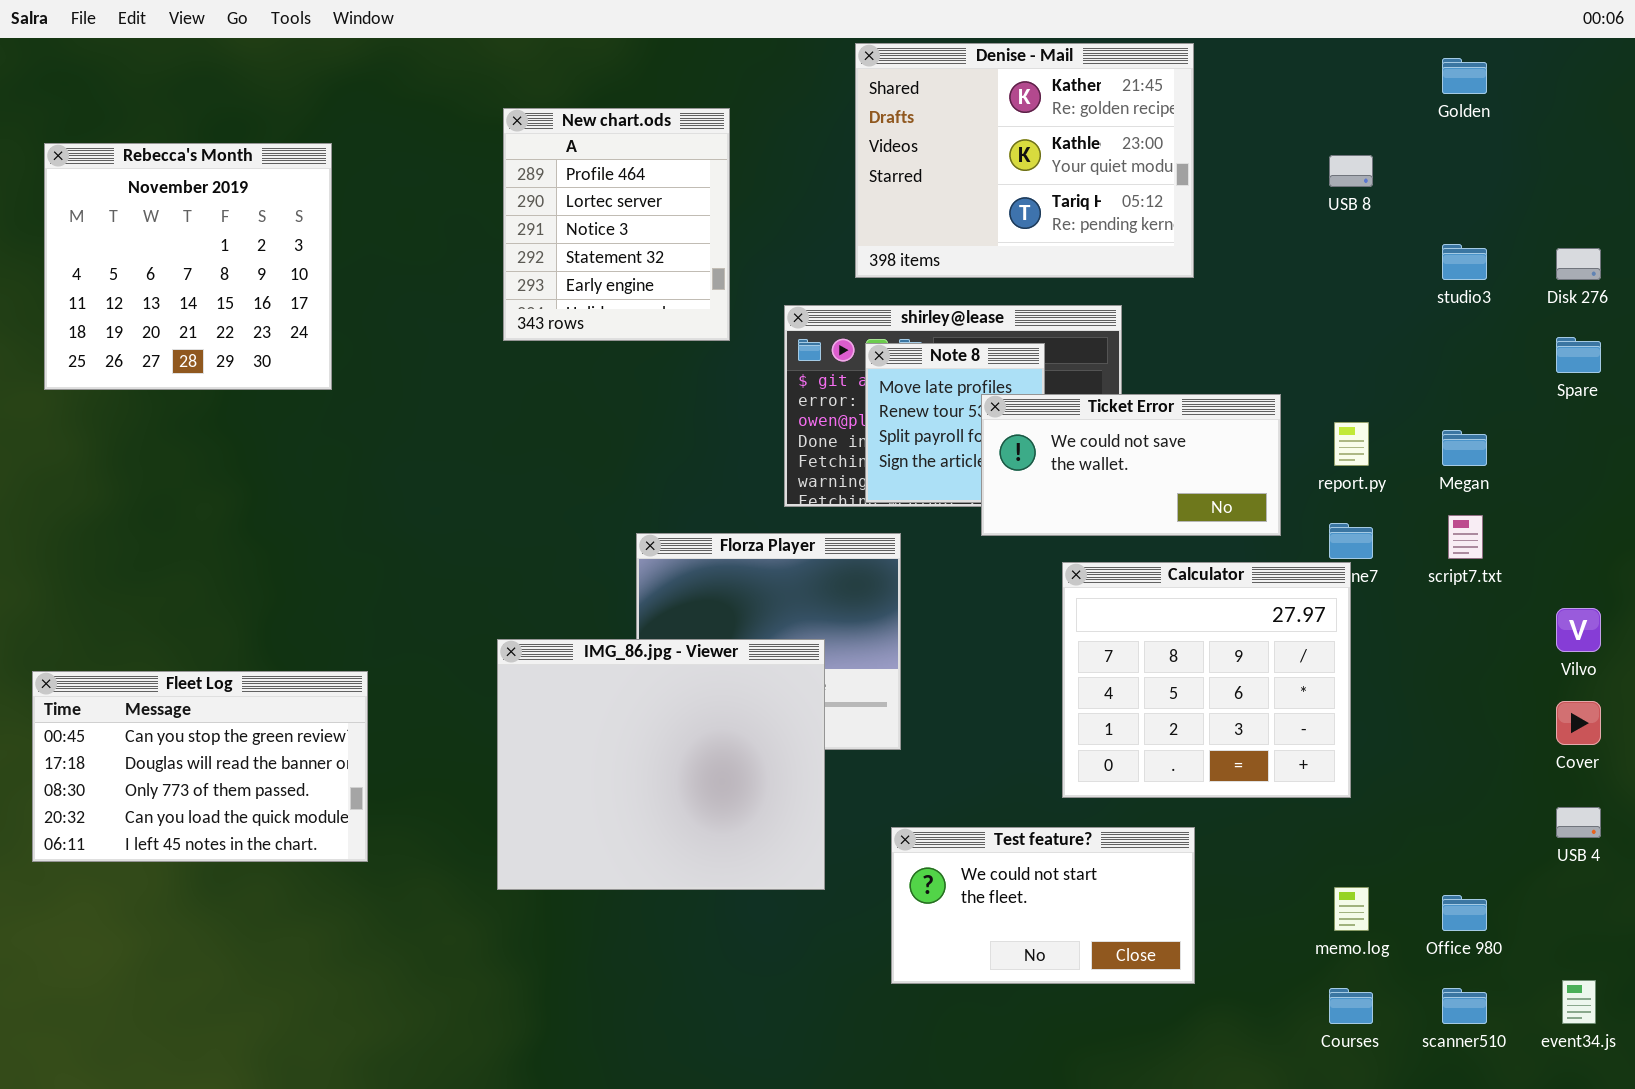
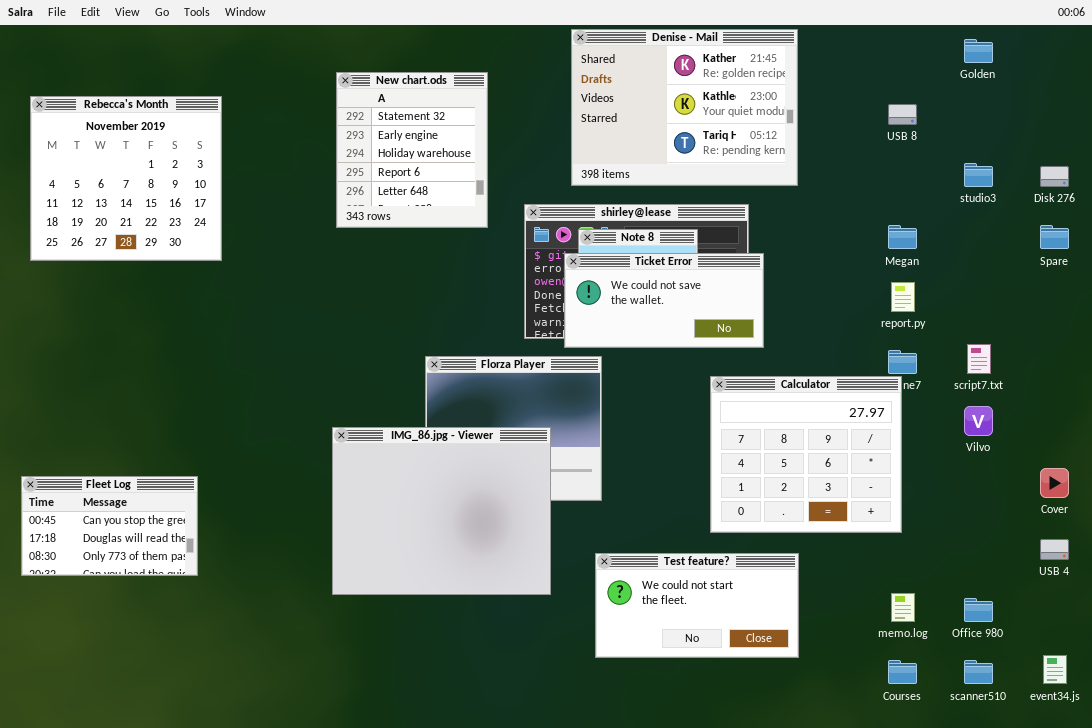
New chart.ods: [503,108,730,341] -> [336,72,488,228], scrolled down 3 rows
Ticket Error: [981,394,1281,536] -> [564,253,764,348], moved
Megan: [1442,430,1487,466] -> [888,225,917,249], moved
Vilvo: [1556,608,1601,652] -> [964,406,993,436], moved
Fleet Log: [32,671,368,862] -> [21,476,198,576], resized

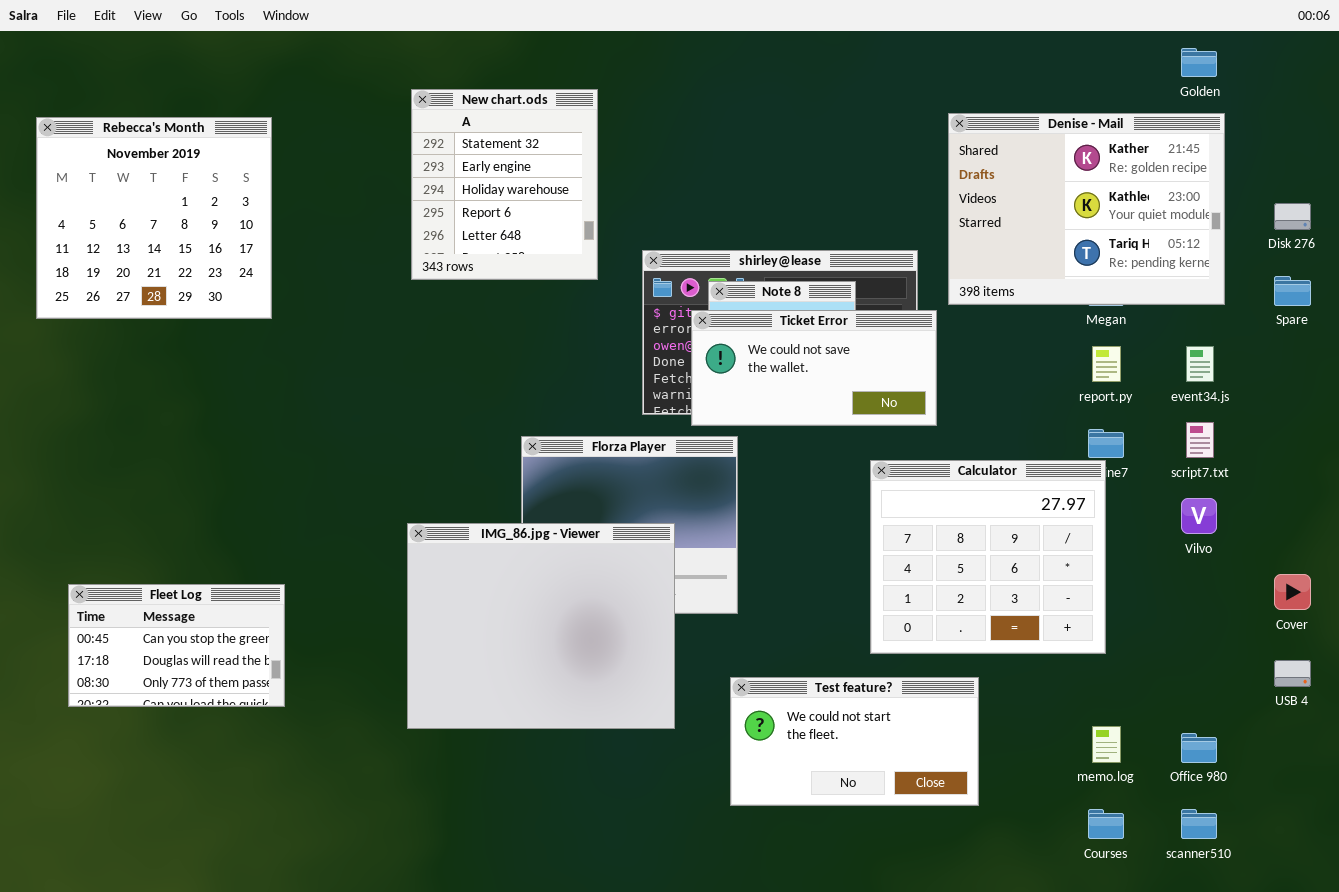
Denise - Mail: [571,29,798,186] -> [948,113,1225,305], moved
Fleet Log: [21,476,198,576] -> [68,584,285,707], moved
event34.js: [1043,655,1067,684] -> [1186,346,1214,382], moved

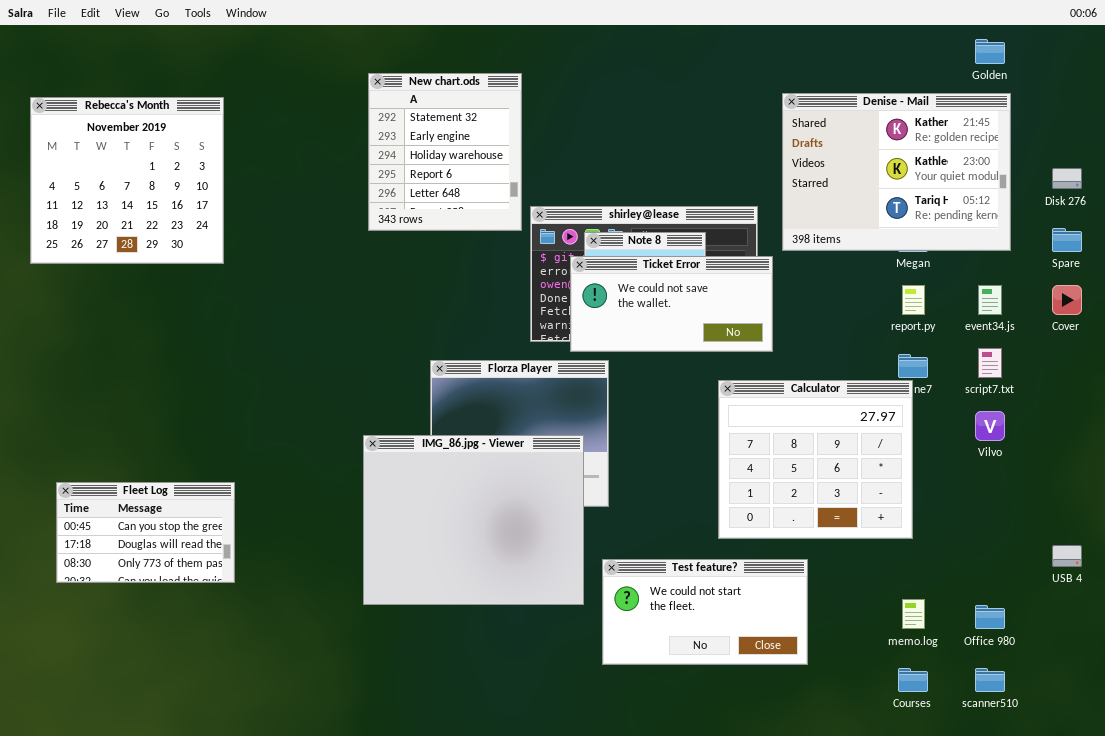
New chart.ods: [411,89,598,280] -> [368,73,522,231], moved
IMG_86.jpg - Viewer: [407,523,675,729] -> [363,435,584,605], moved
Cover: [1274,574,1311,610] -> [1052,285,1082,315], moved

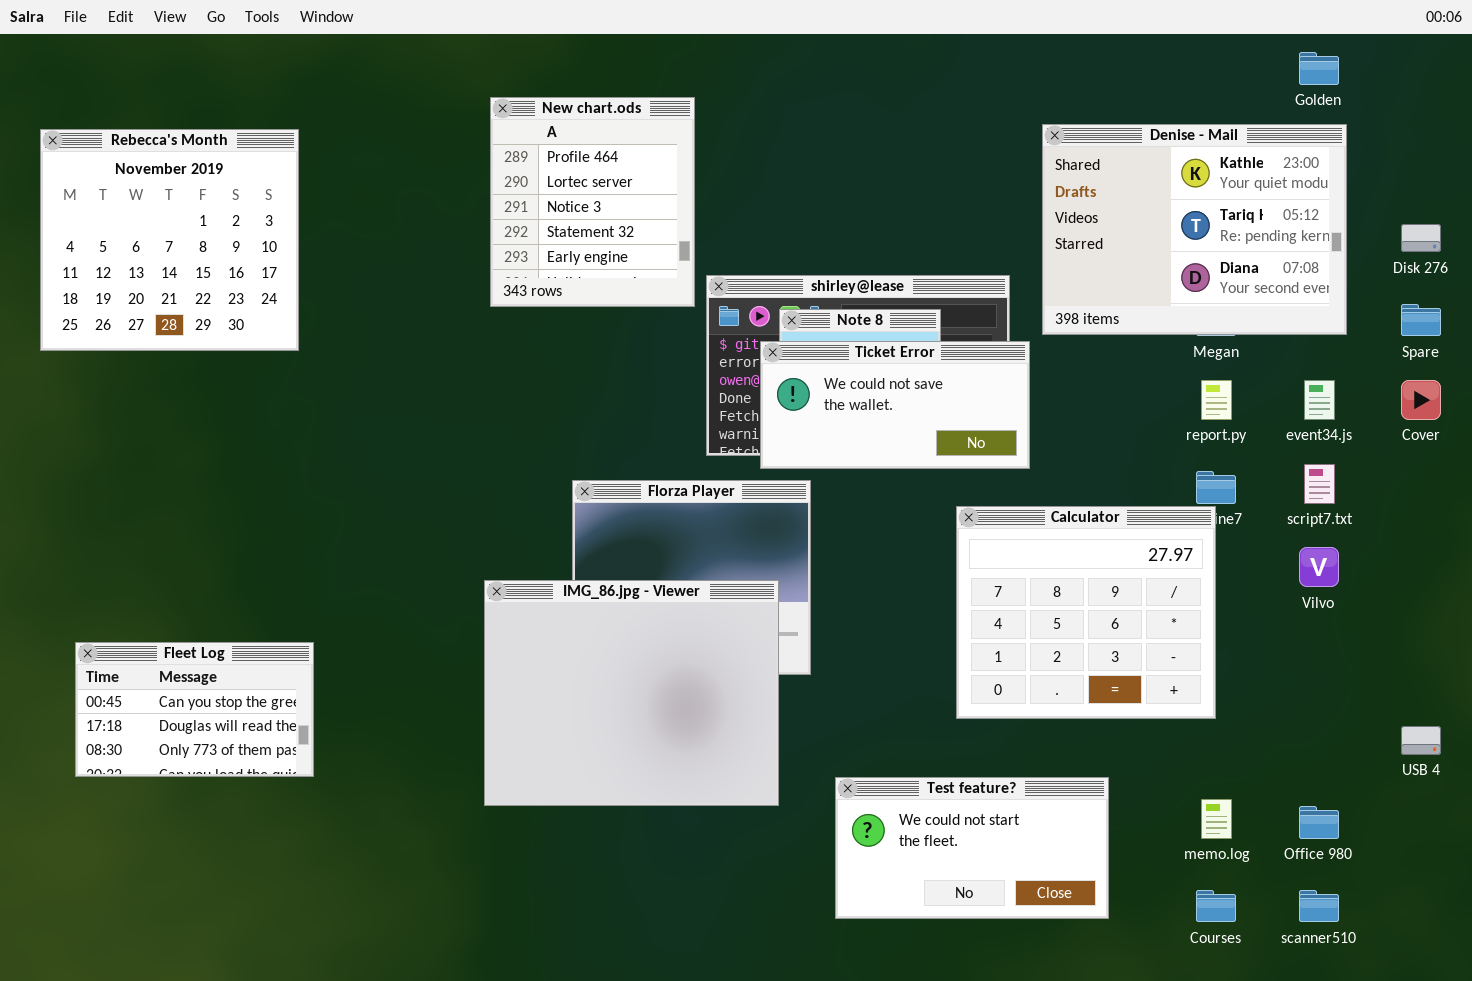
New chart.ods: [368,73,522,231] -> [490,97,695,307], scrolled up 3 rows
Denise - Mail: [782,93,1011,251] -> [1042,124,1347,335], scrolled down 1 row
Test feature?: [602,559,808,665] -> [835,777,1109,919], moved

